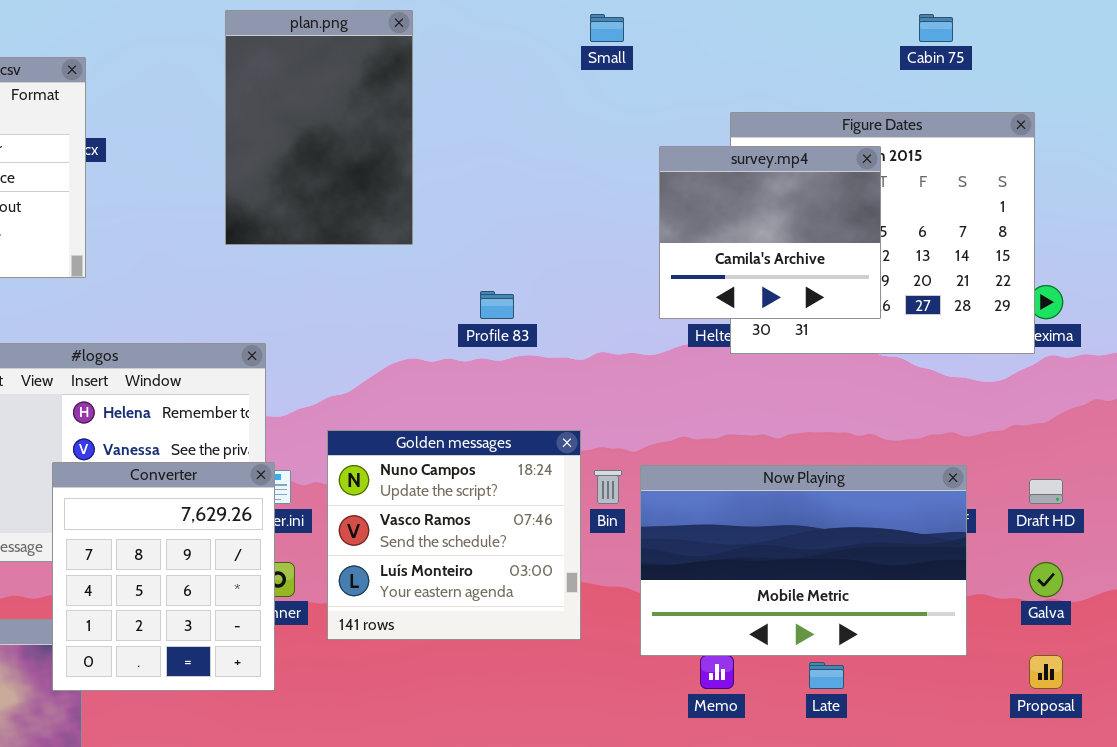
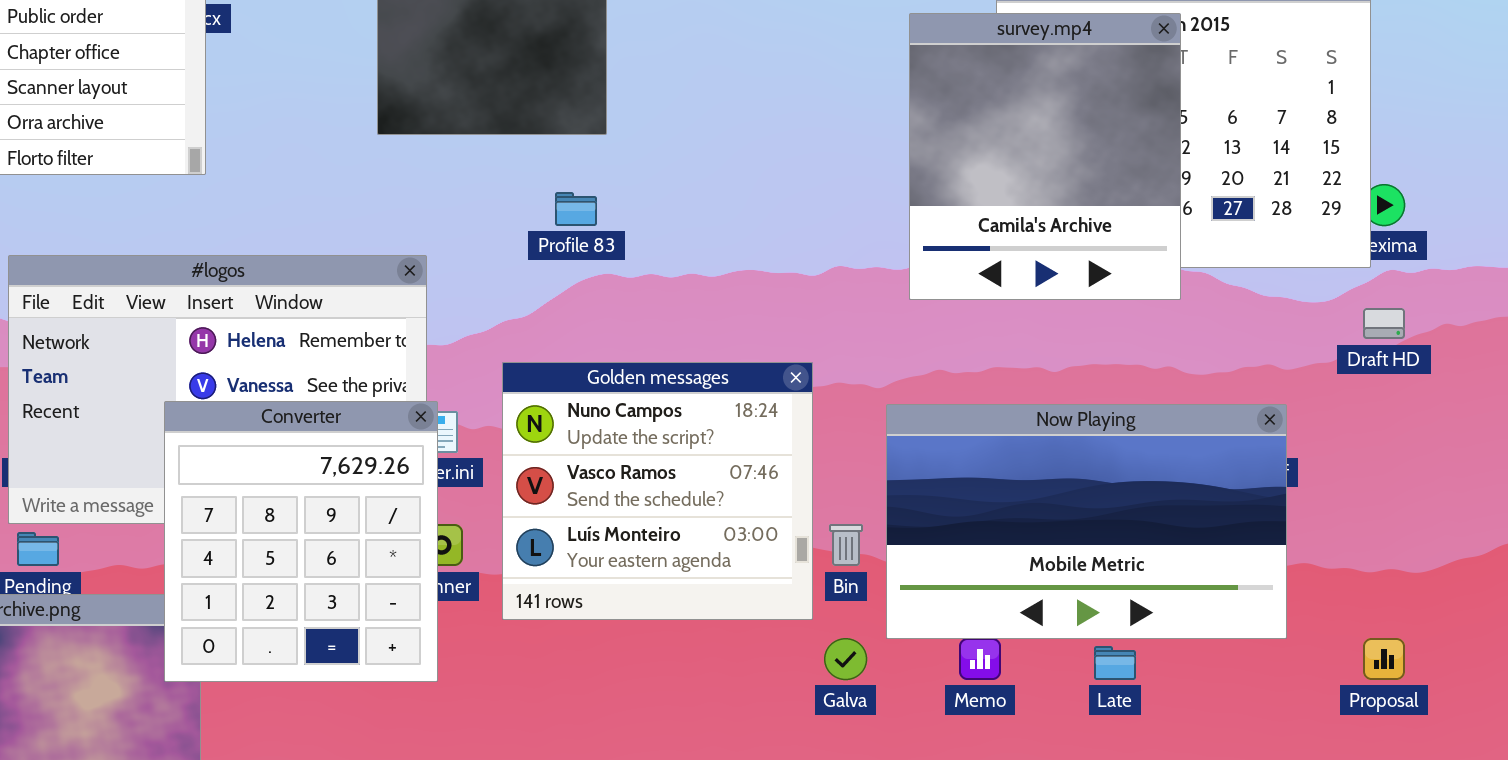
survey.mp4: [659,146,881,319] -> [909,13,1181,300], resized
Profile 83: [480,291,514,319] -> [555,192,597,226], moved
Bin: [594,470,622,504] -> [829,524,863,566], moved
Draft HD: [1029,479,1063,504] -> [1363,308,1405,339], moved
Galva: [1029,562,1063,597] -> [824,638,867,680], moved

